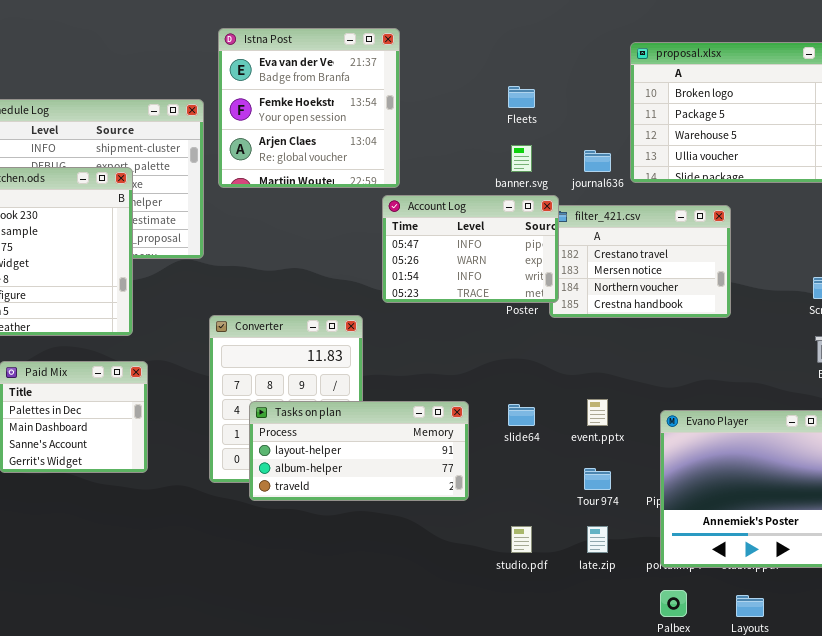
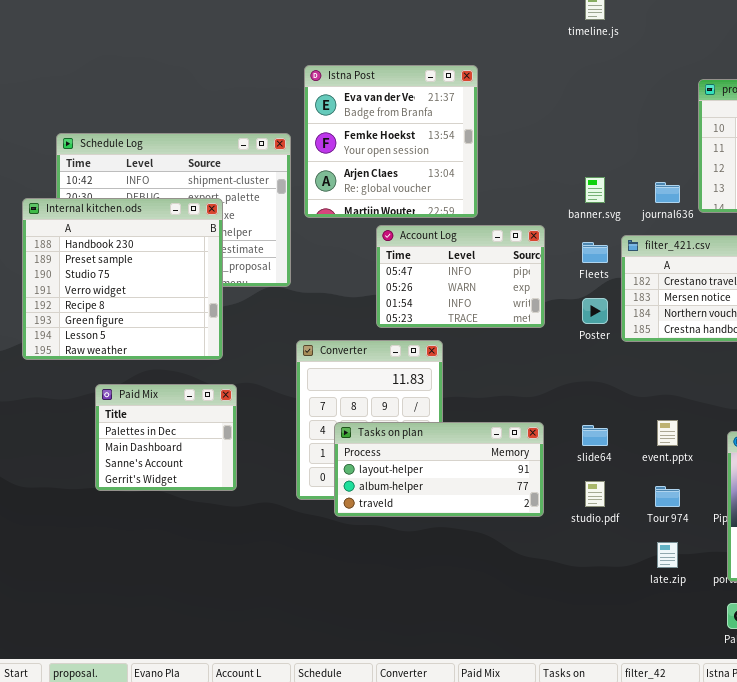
Fleets: [508,86,535,108] -> [582,242,608,263], moved
Account Log: [382,195,559,303] -> [376,225,545,328], moved
studio.pdf: [511,526,532,553] -> [585,481,605,507], moved

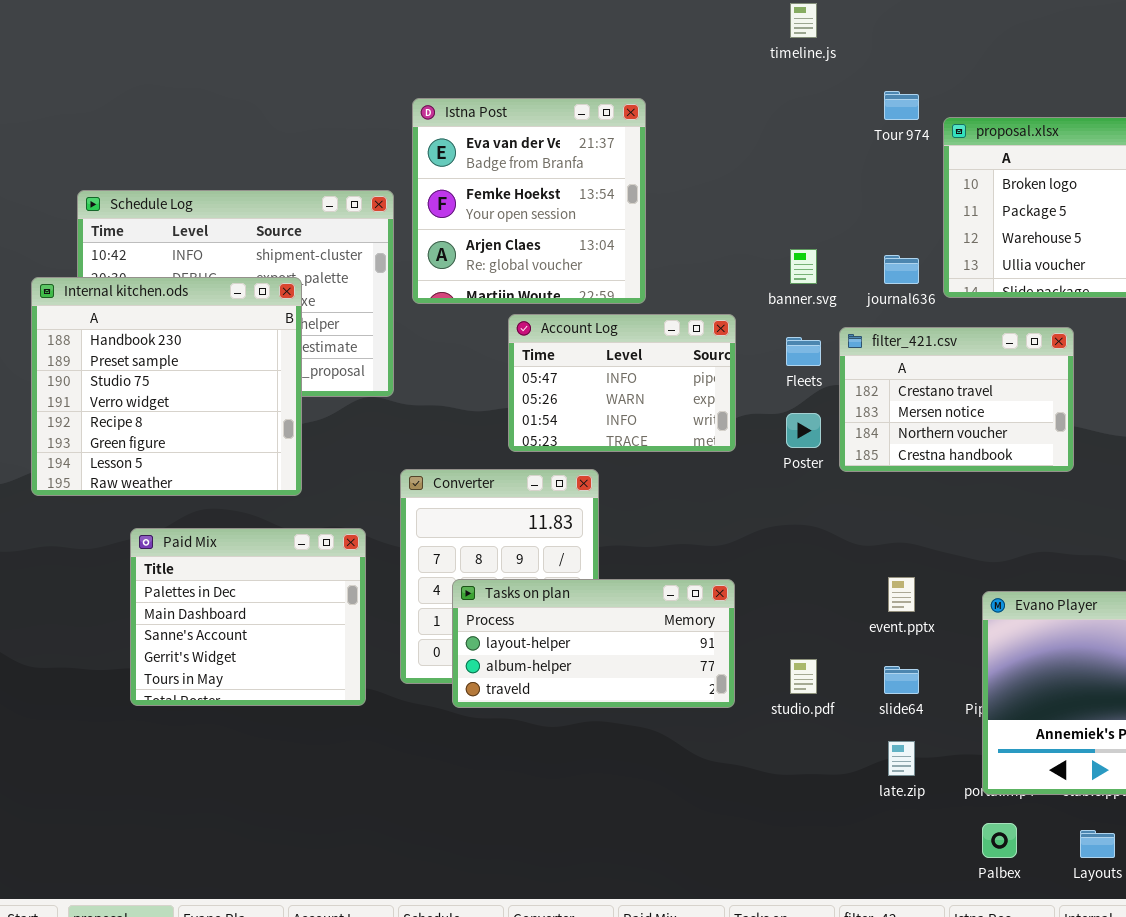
Paid Mix: [95,384,237,491] -> [130,528,366,706], resized
slide64: [582,425,608,446] -> [884,666,919,694], moved
Tour 974: [655,486,680,507] -> [884,91,919,120], moved

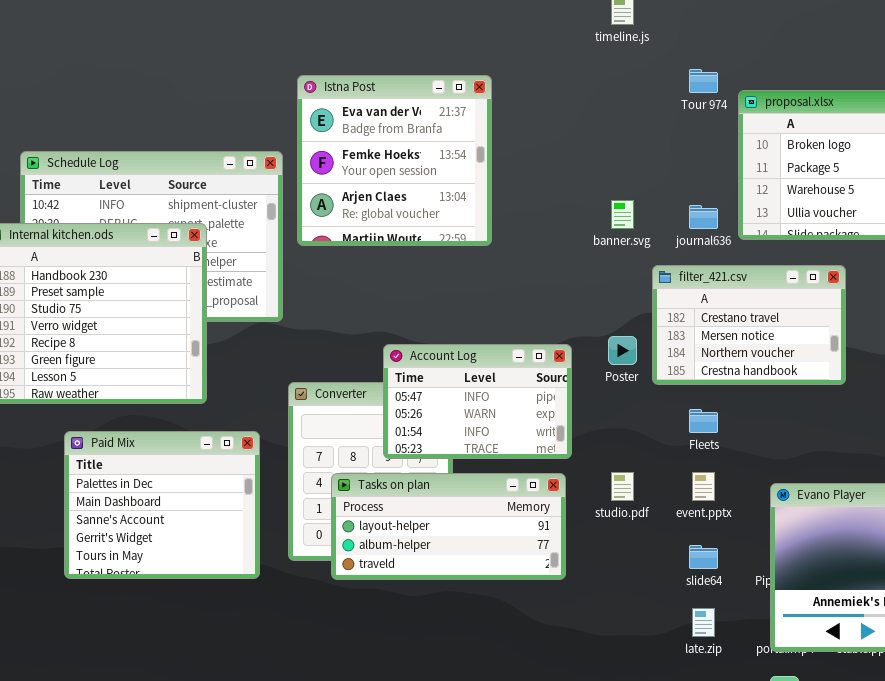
Account Log: [508,314,736,452] -> [383,344,572,459], moved
Fleets: [786,337,821,366] -> [689,409,718,433], moved
studio.pdf: [790,659,817,694] -> [611,472,634,501], moved

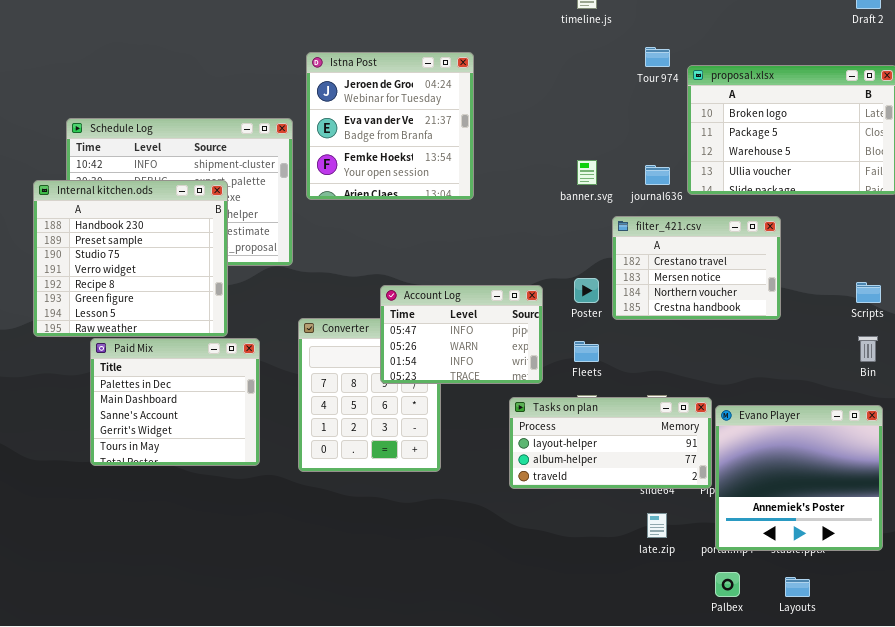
Istna Post: [297,75,492,246] -> [306,52,474,200], scrolled up 1 row
Fleets: [689,409,718,433] -> [574,341,599,362], moved
Paid Mix: [64,431,260,579] -> [90,338,260,466], moved
Tasks on plan: [331,473,566,580] -> [509,397,712,489], moved

